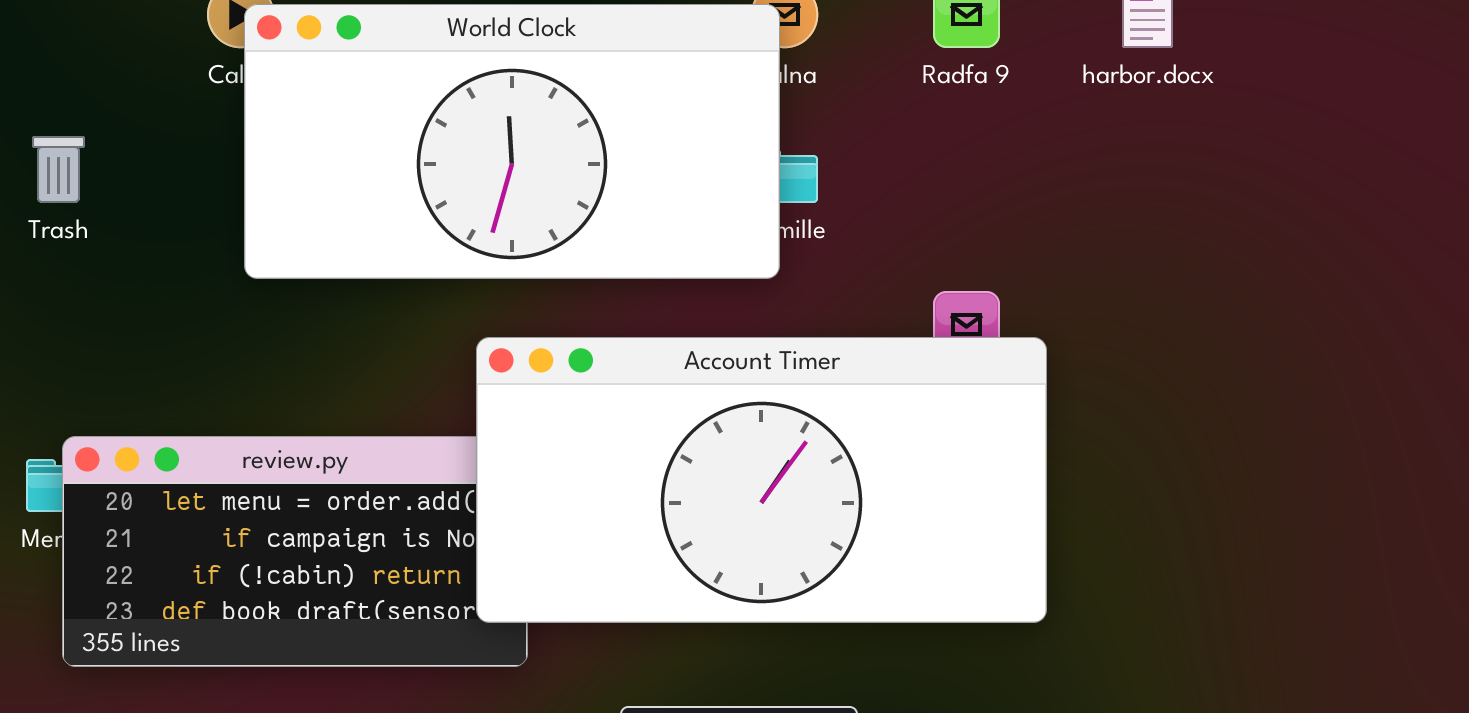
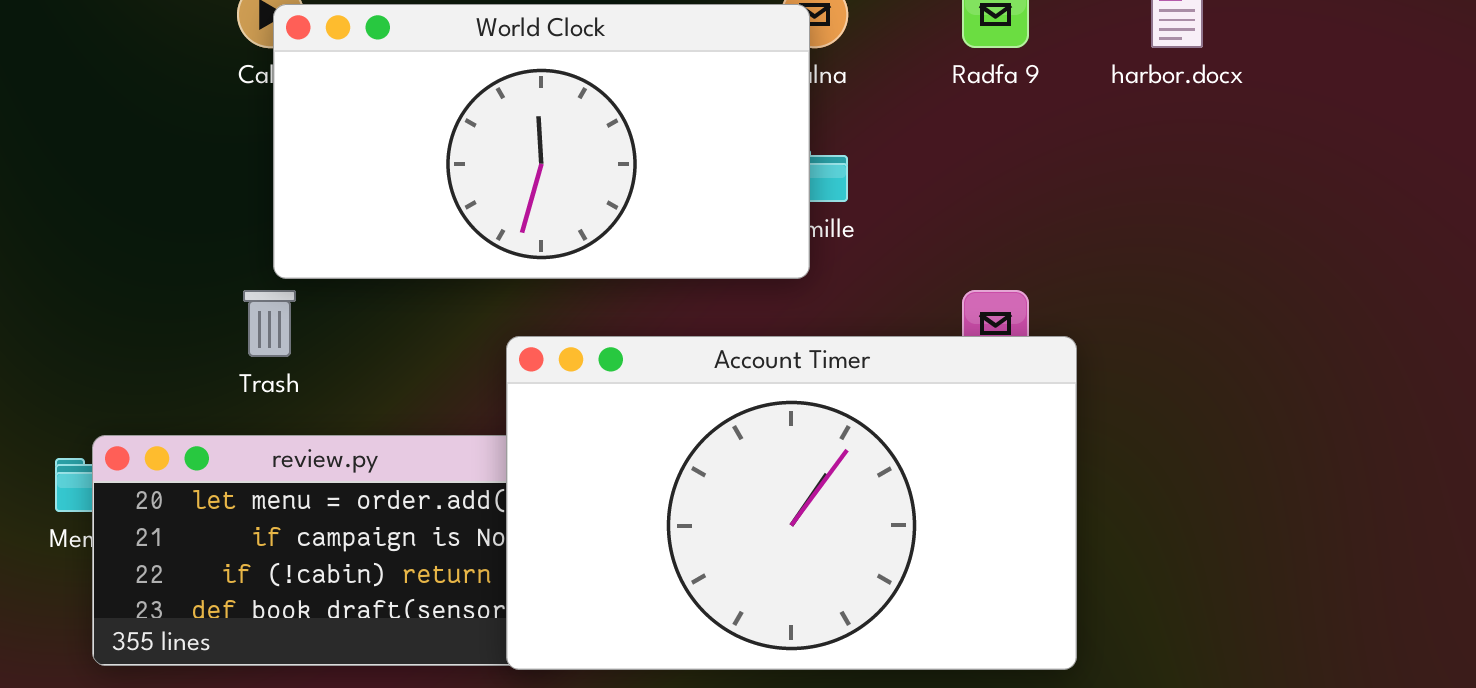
Trash: [32,136,85,203] -> [243,290,296,357], moved
Account Timer: [476,337,1047,623] -> [506,336,1077,670], resized

